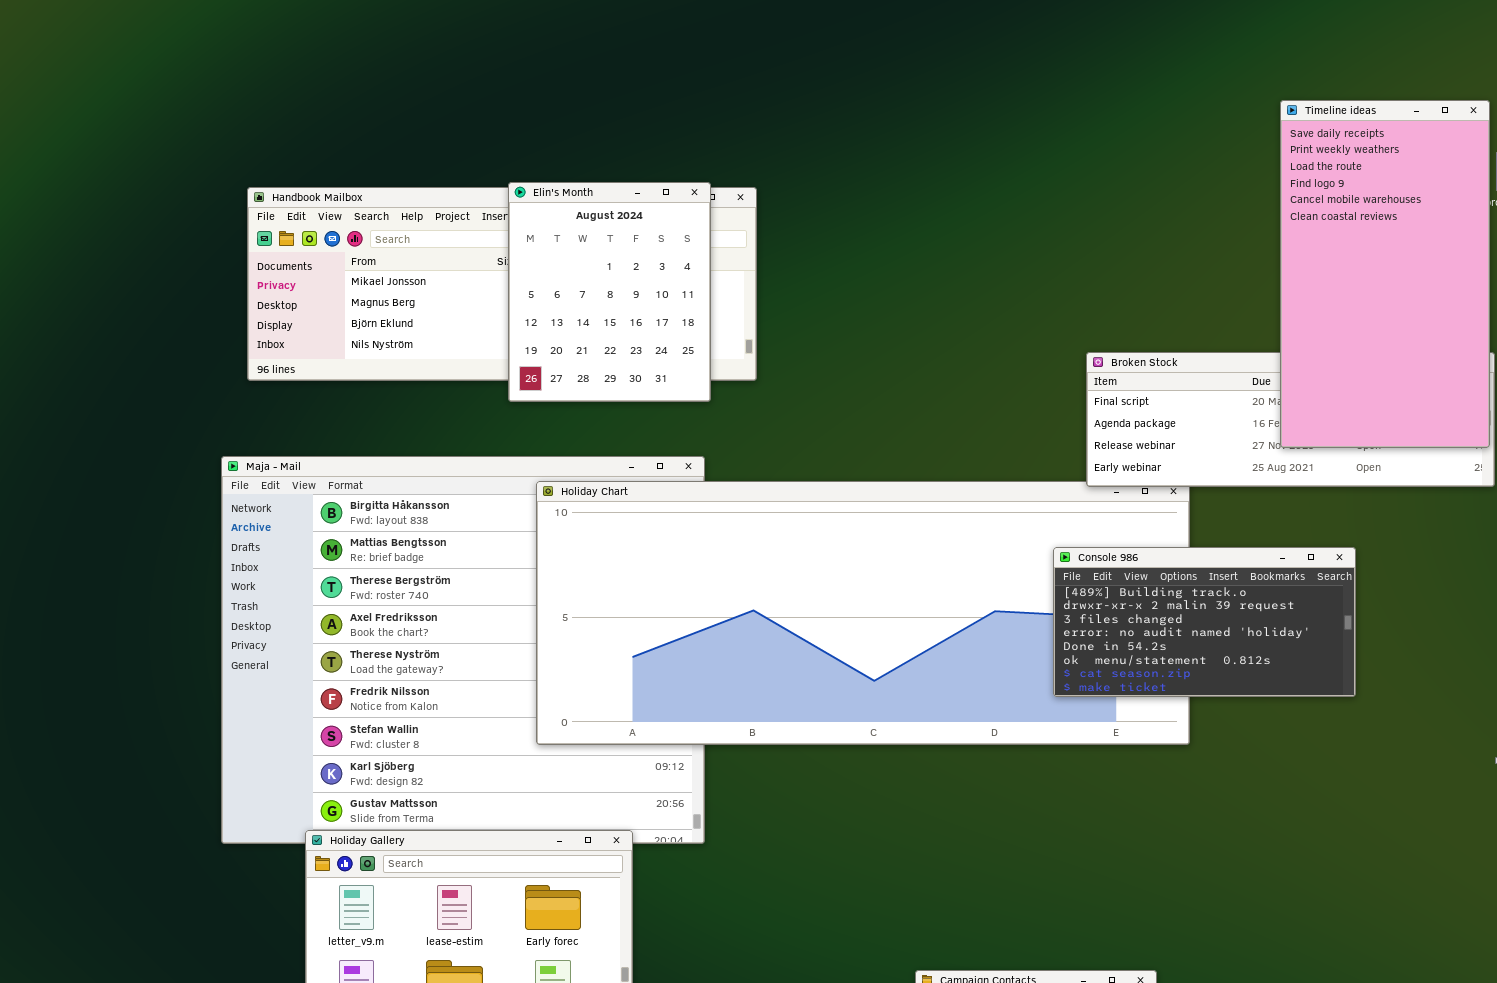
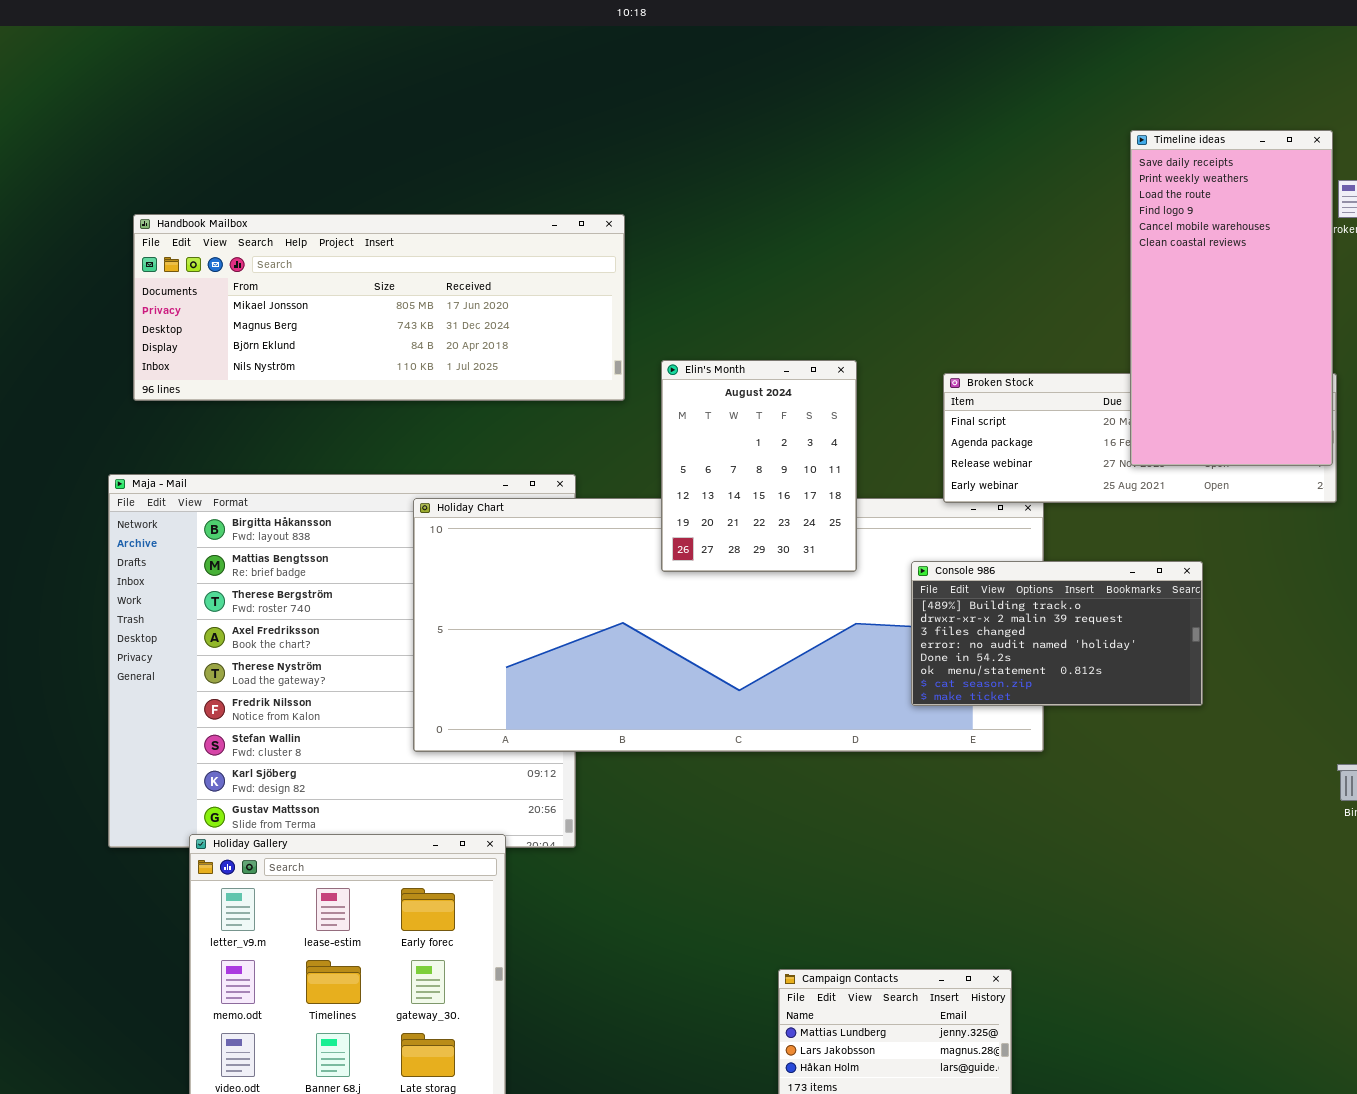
Elin's Month: [508,182,711,402] -> [661,360,857,572], moved

